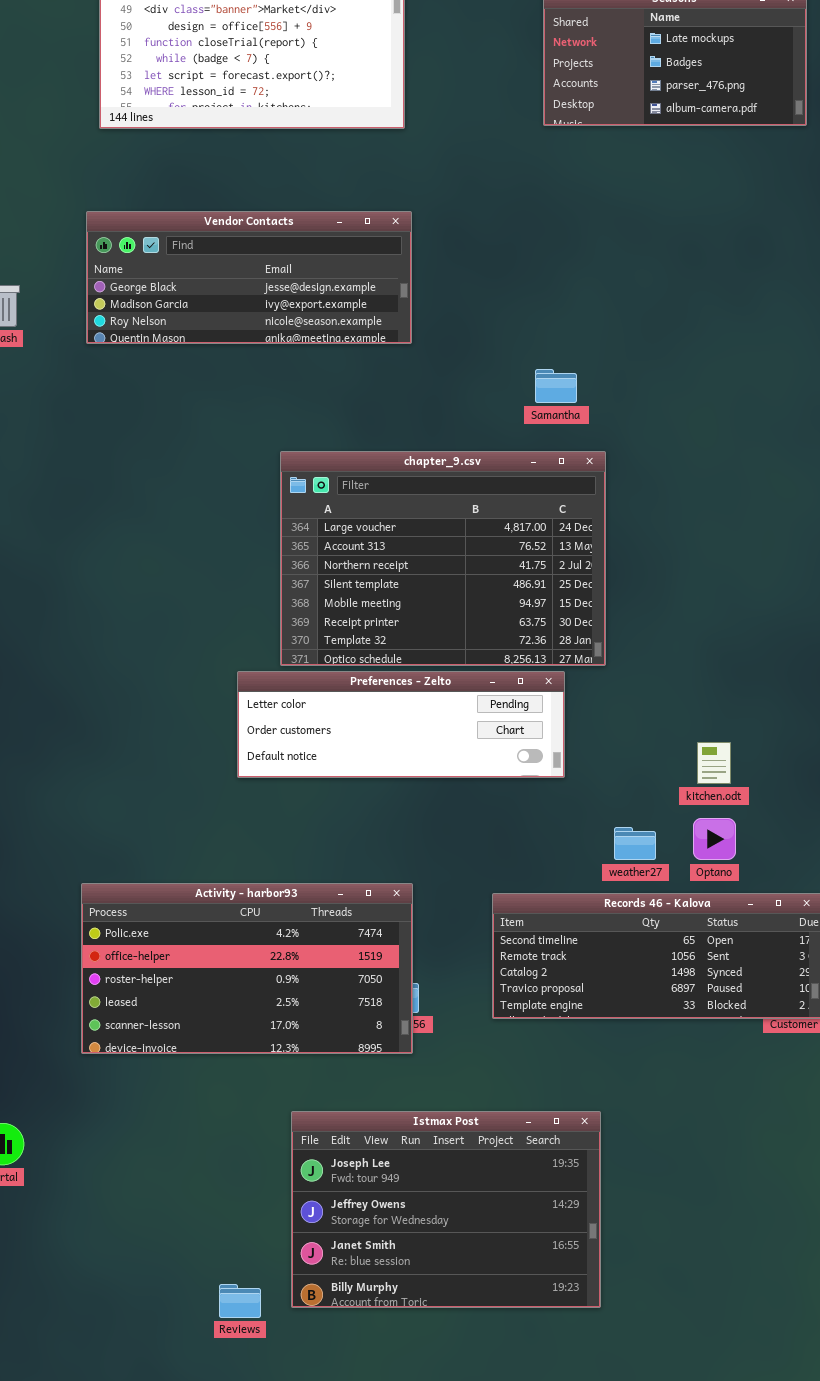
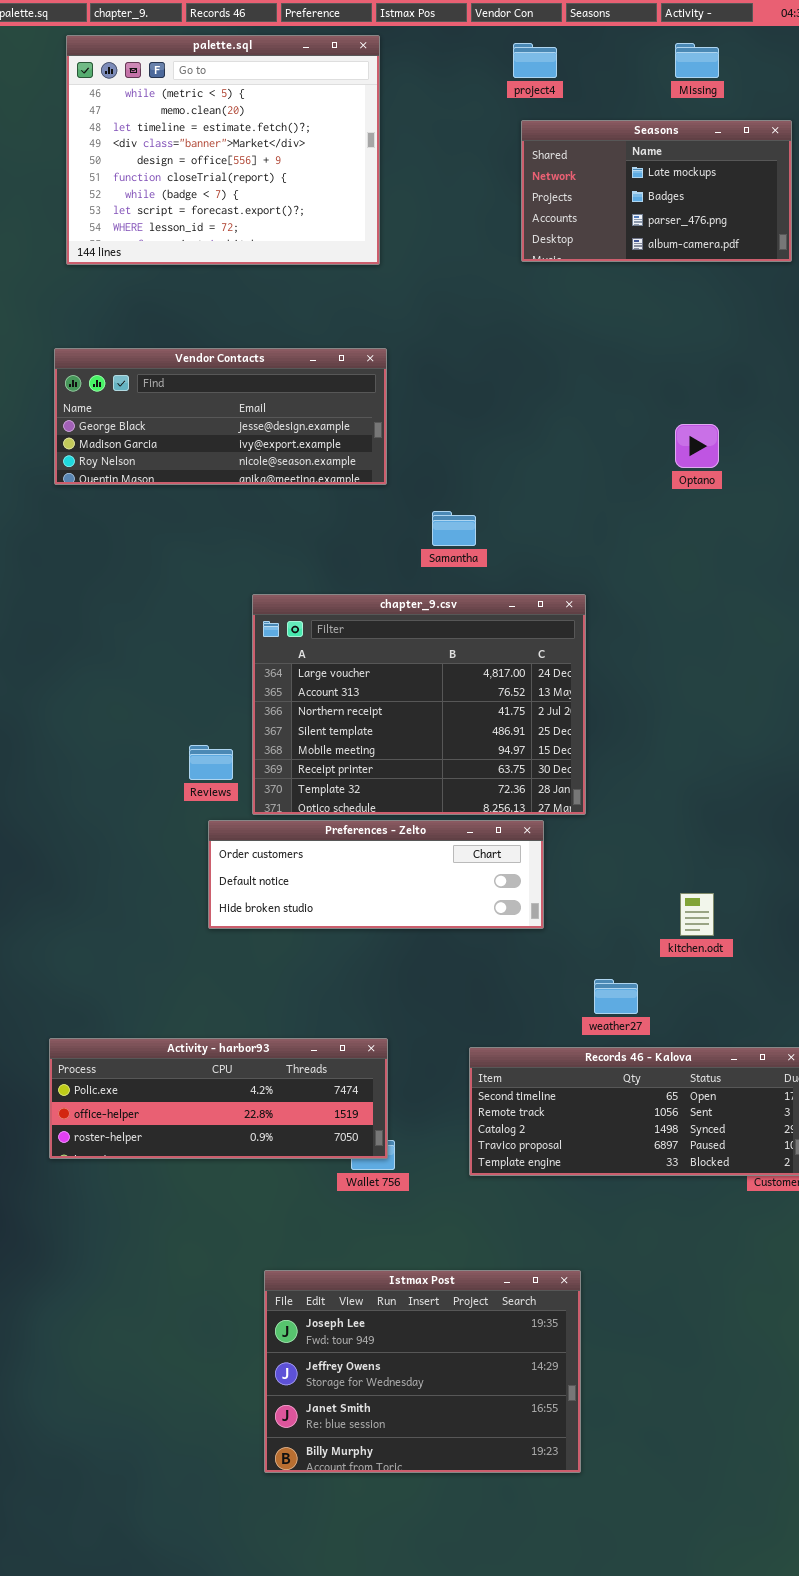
Samantha: [535,369,577,403] -> [432,511,476,546], moved
Preferences - Zelto: [237,671,565,778] -> [208,820,544,929], scrolled down 1 row
Optano: [693,818,736,860] -> [675,424,719,468], moved
Activity - harbor93: [81,883,413,1054] -> [49,1038,388,1159], resized
Reviews: [219,1284,261,1318] -> [189,745,233,780], moved

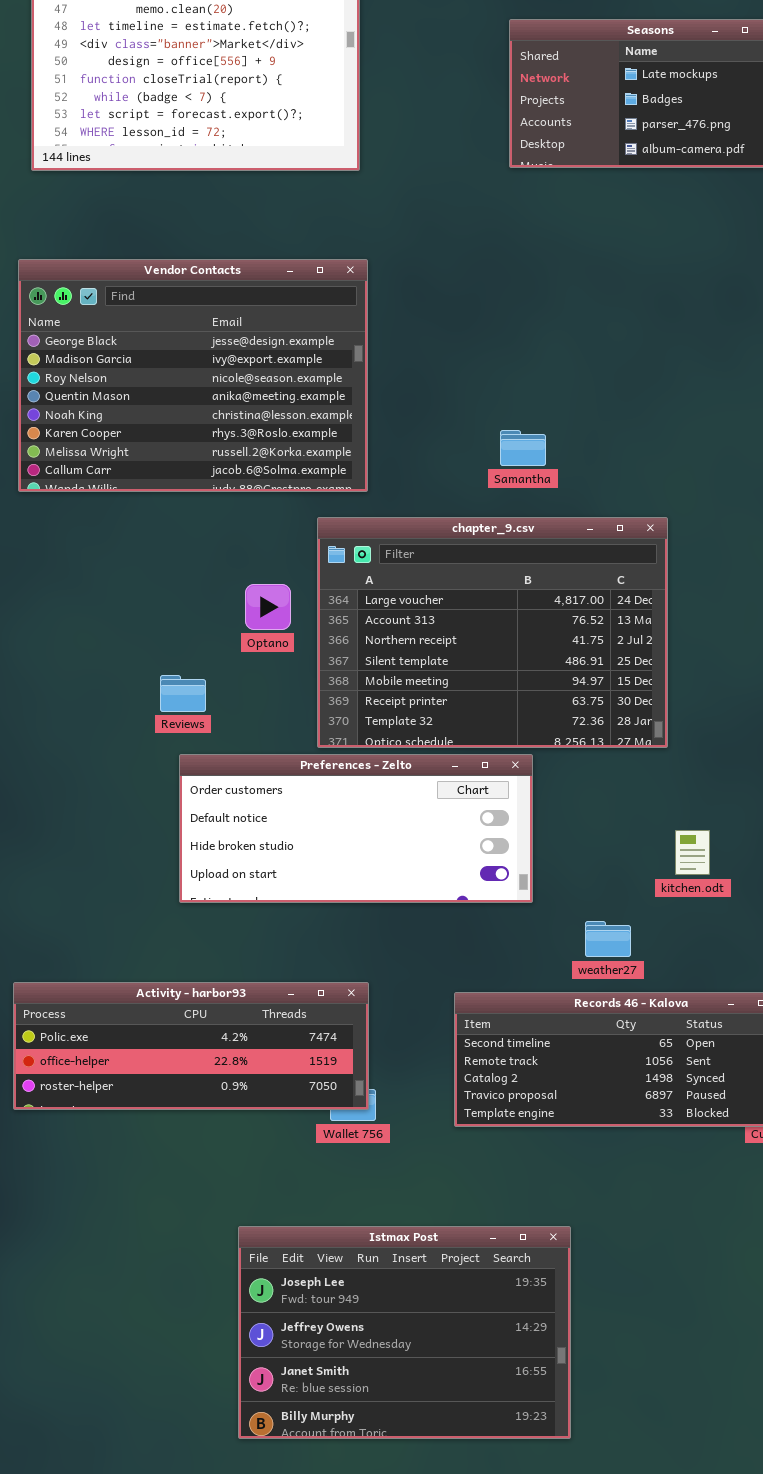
Vendor Contacts: [54,348,387,485] -> [18,259,368,492], resized
Optano: [675,424,719,468] -> [245,584,291,630], moved
Samantha: [432,511,476,546] -> [500,430,546,466], moved
chapter_9.csv: [252,594,586,815] -> [317,517,668,748], moved
Preferences - Zelto: [208,820,544,929] -> [179,754,533,903], resized

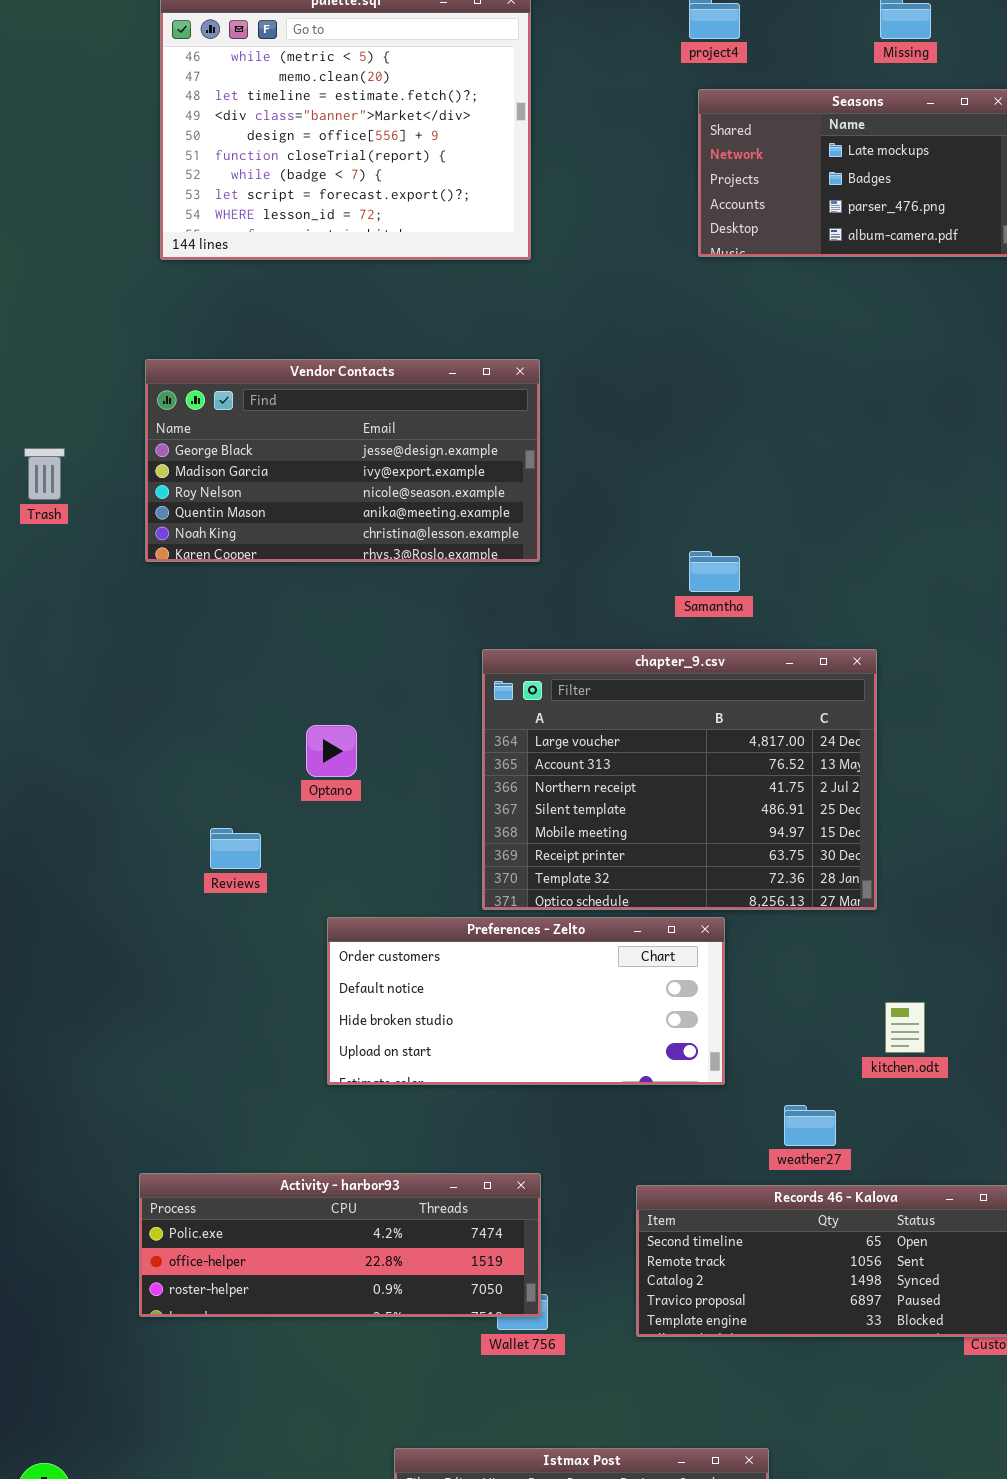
Vendor Contacts: [18,259,368,492] -> [145,359,540,562], resized
Optano: [245,584,291,630] -> [306,725,357,777], moved
Reviews: [160,675,206,712] -> [210,828,261,869], moved

